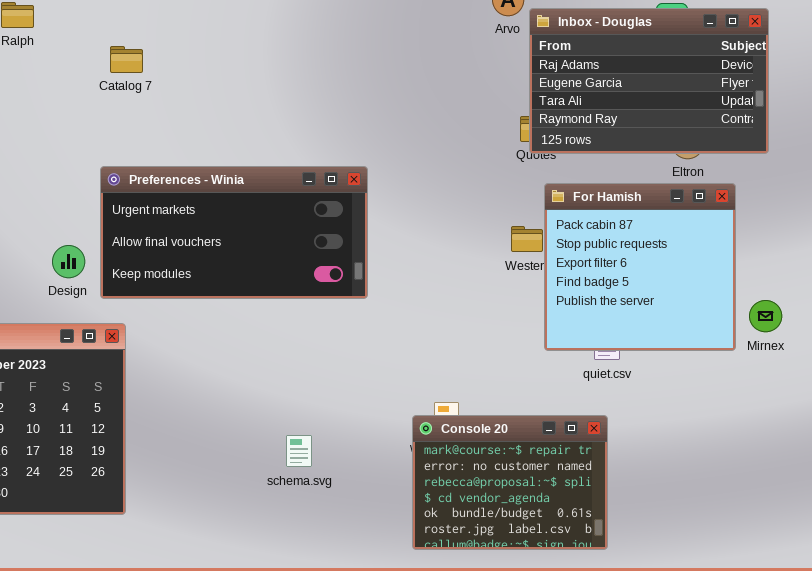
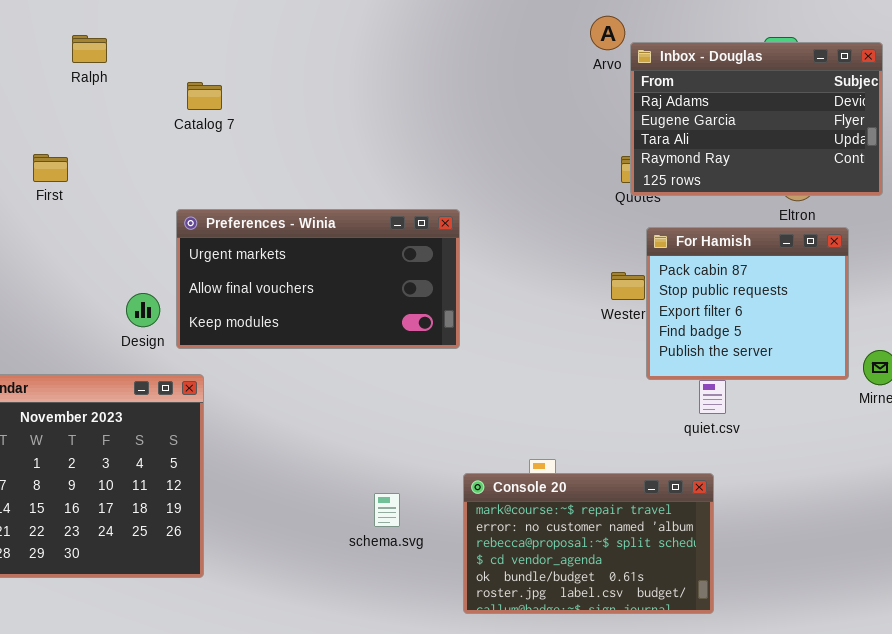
For Hamish: [544,183,736,351] -> [646,227,849,380], resized
Console 20: [412,415,608,550] -> [463,473,714,614], resized

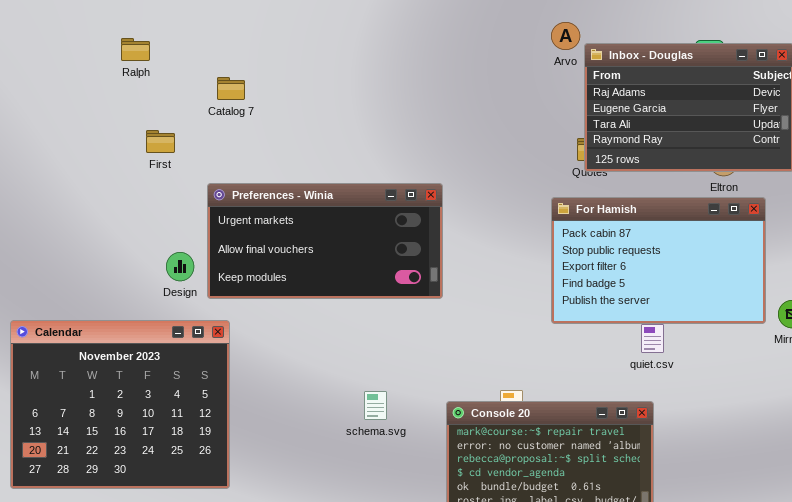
First: [33,154,68,182] -> [146,130,175,153], moved
For Hamish: [646,227,849,380] -> [551,197,766,324], resized
schema.svg: [374,493,400,527] -> [364,391,387,420], moved

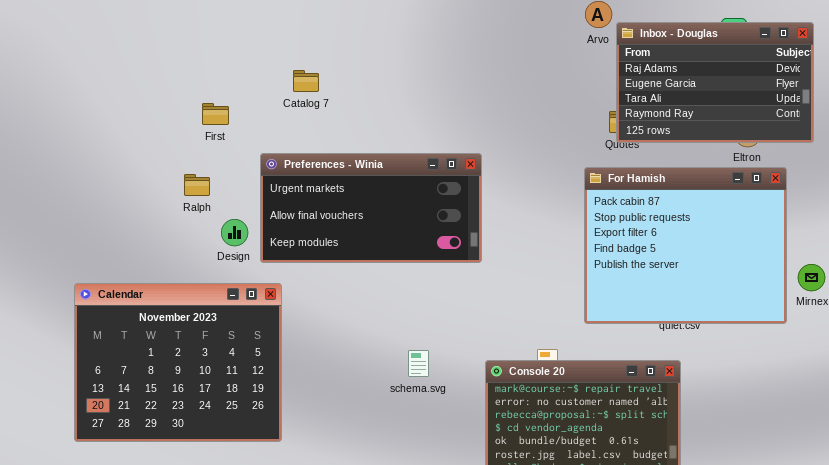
Ralph: [121,38,150,61] -> [184,174,210,196], moved
Catalog 7: [217,77,245,100] -> [293,70,319,92], moved
For Hamish: [551,197,766,324] -> [584,167,787,324], resized

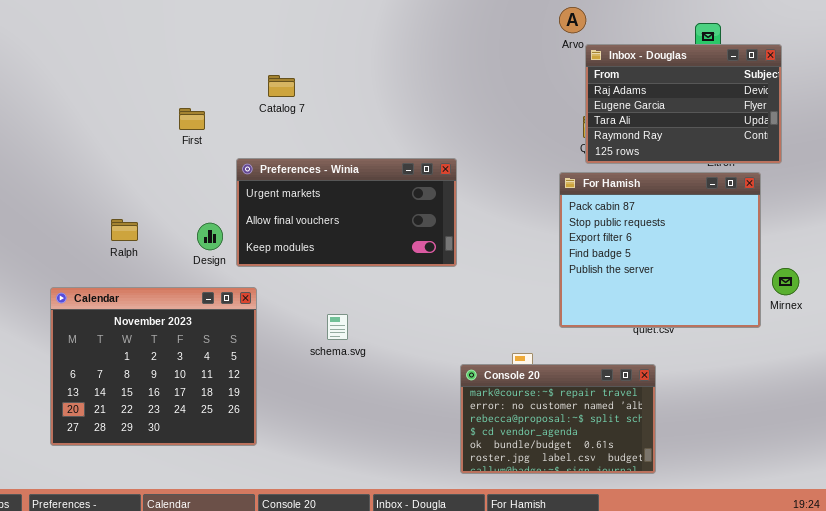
Inbox - Douglas: [616,22,814,143] -> [585,44,782,164], moved
Ralph: [184,174,210,196] -> [111,219,138,241], moved
schema.svg: [408,350,429,377] -> [327,314,348,340], moved

